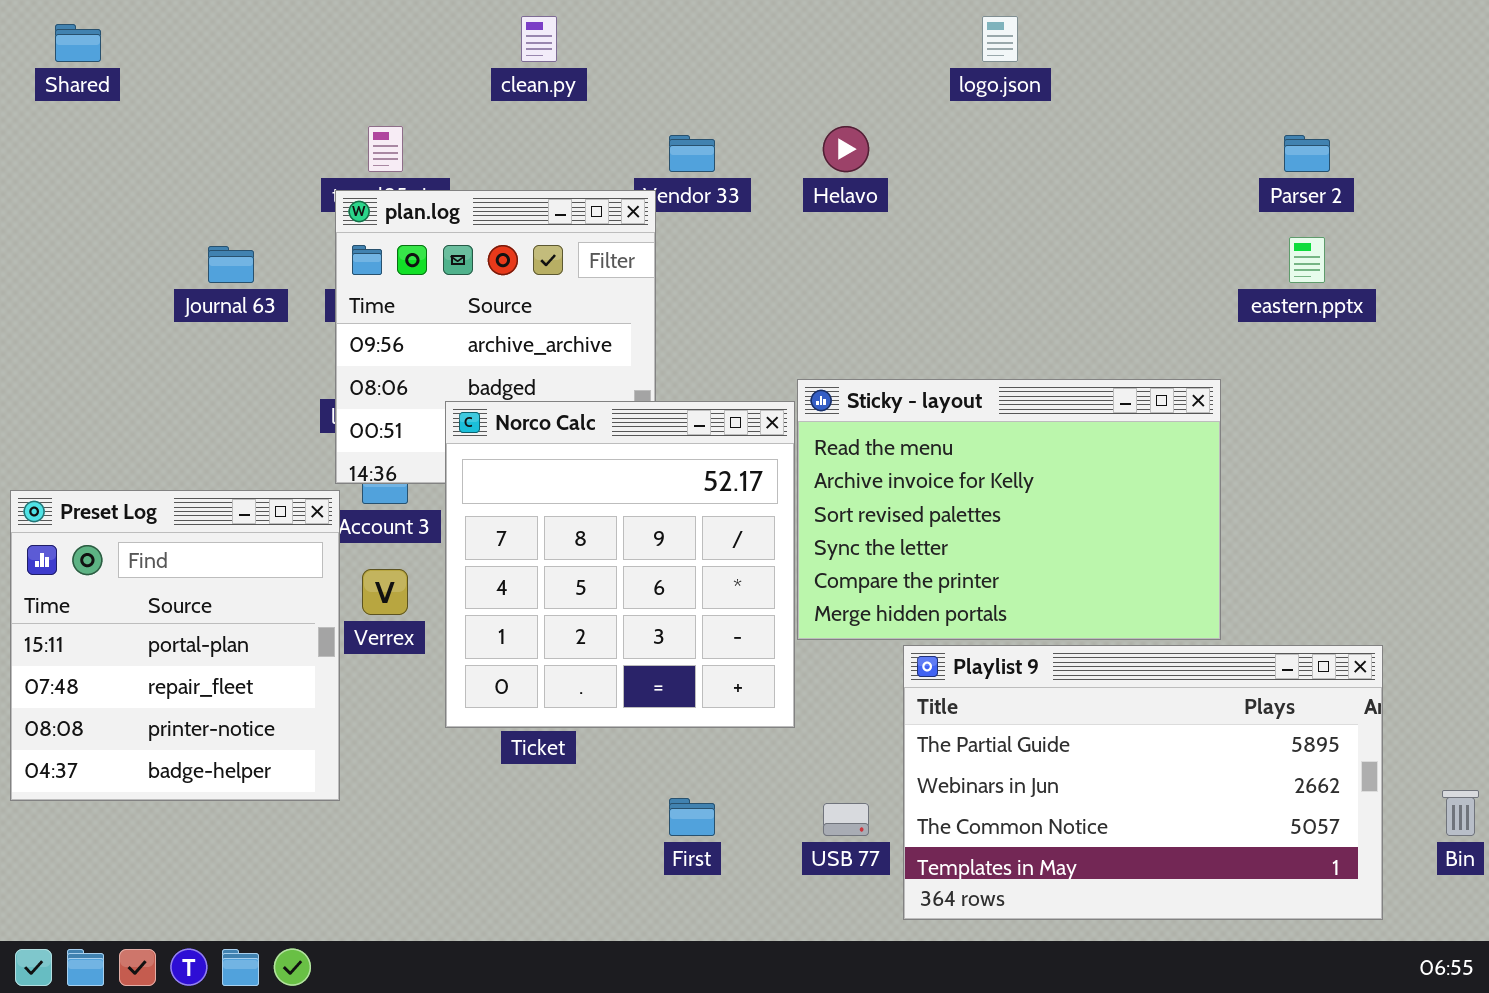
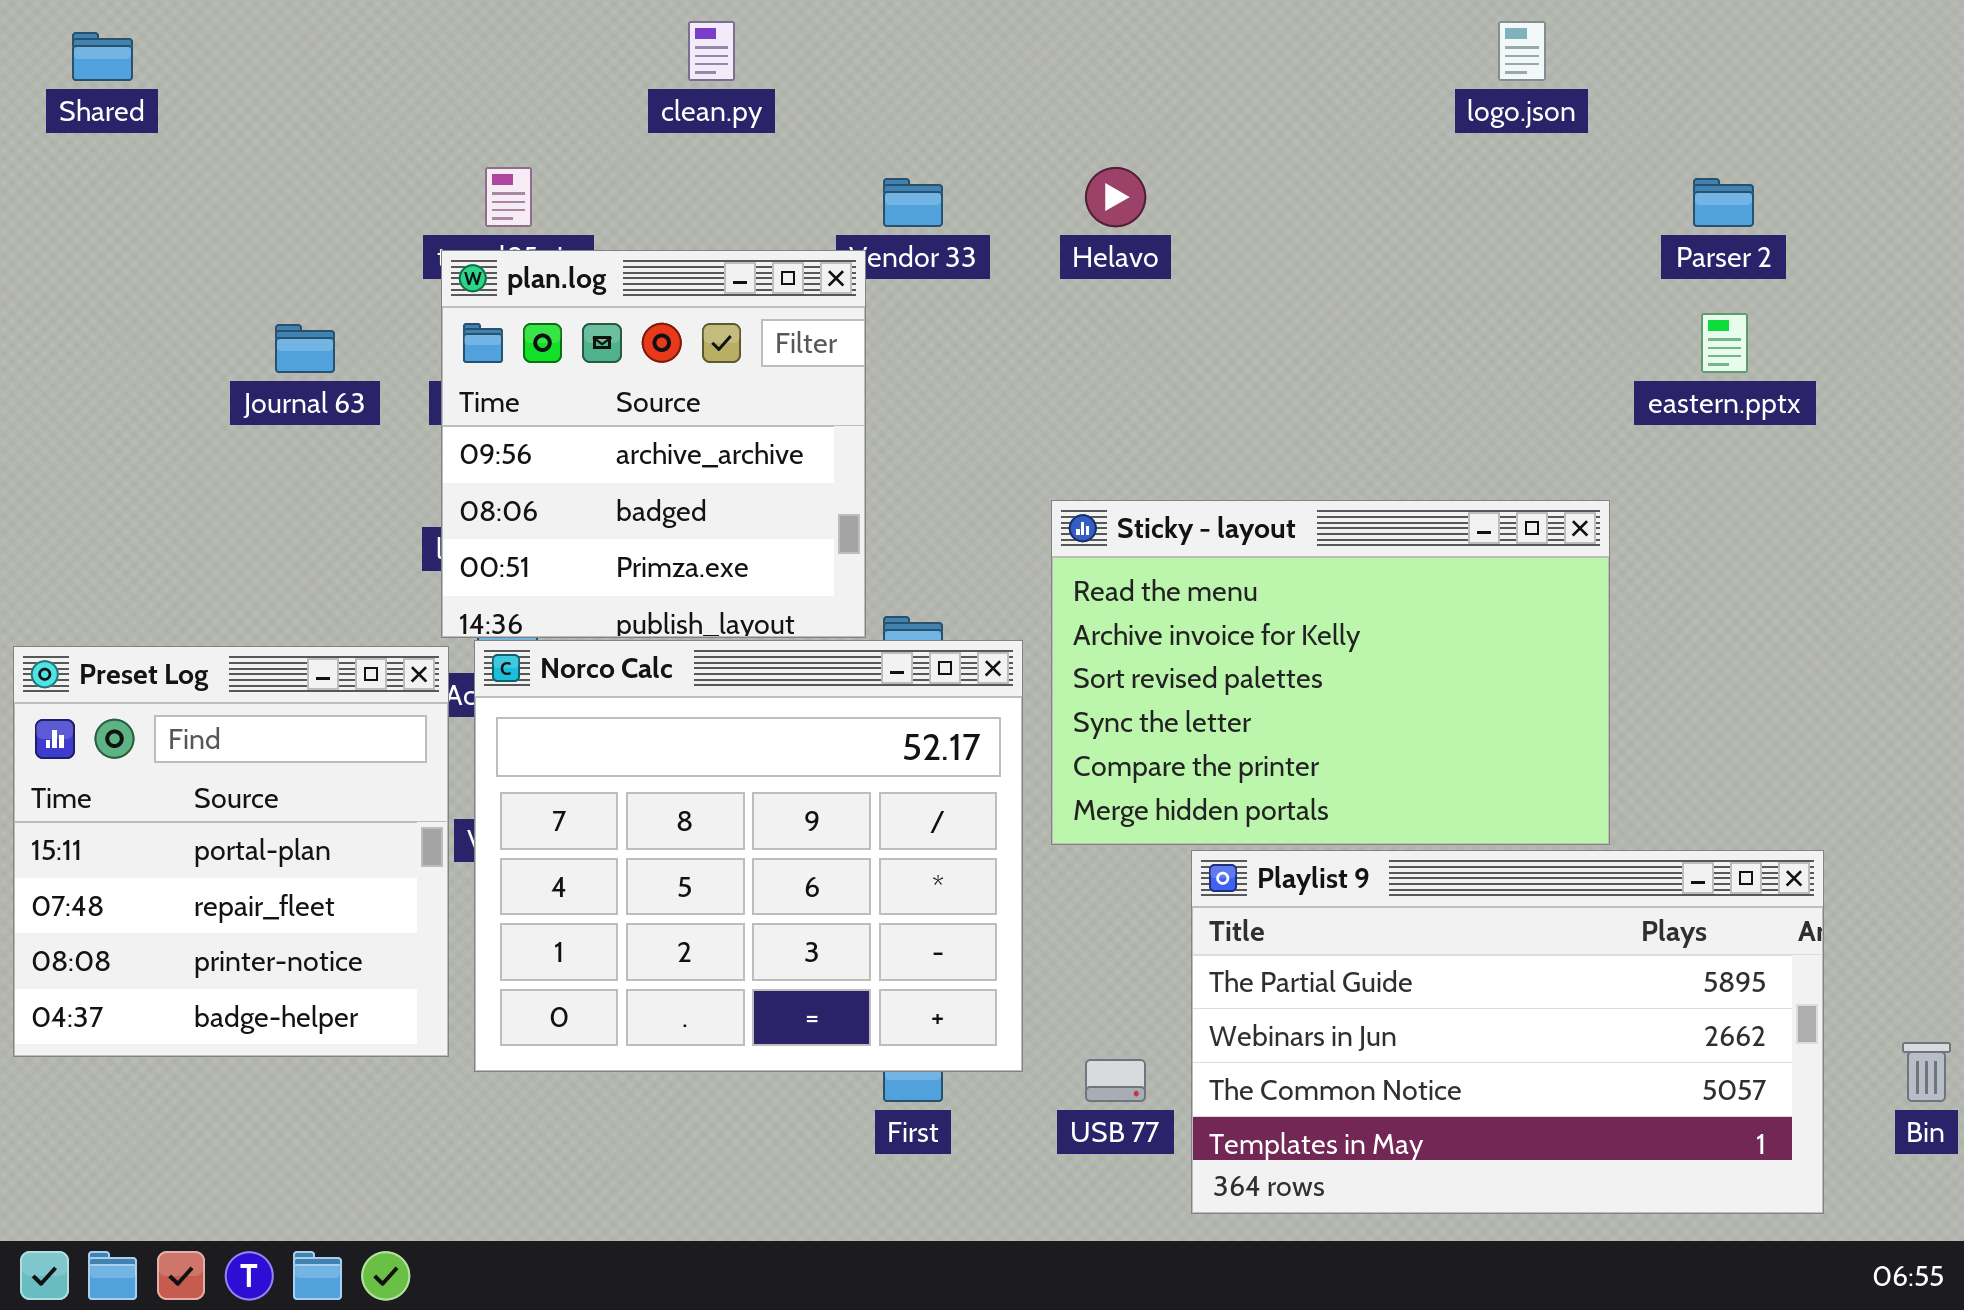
logo.json: [982,16,1018,62] -> [1498,21,1546,81], moved
Norco Calc: [445,401,795,728] -> [474,640,1023,1072], moved, resized

